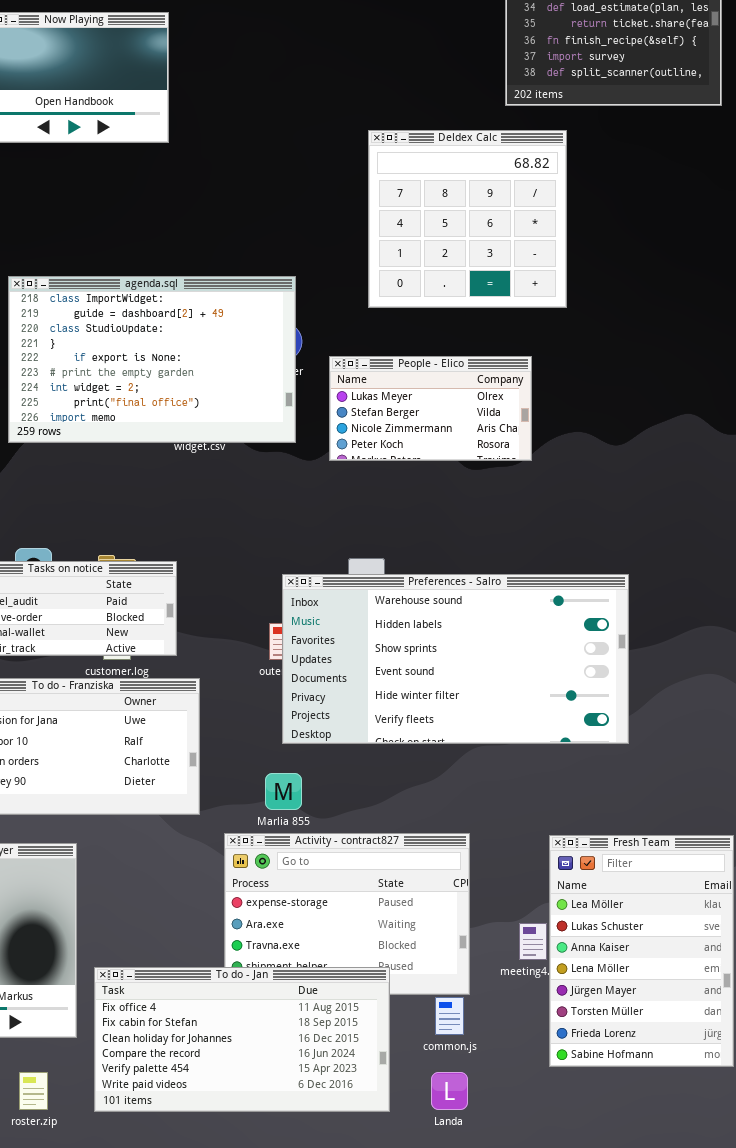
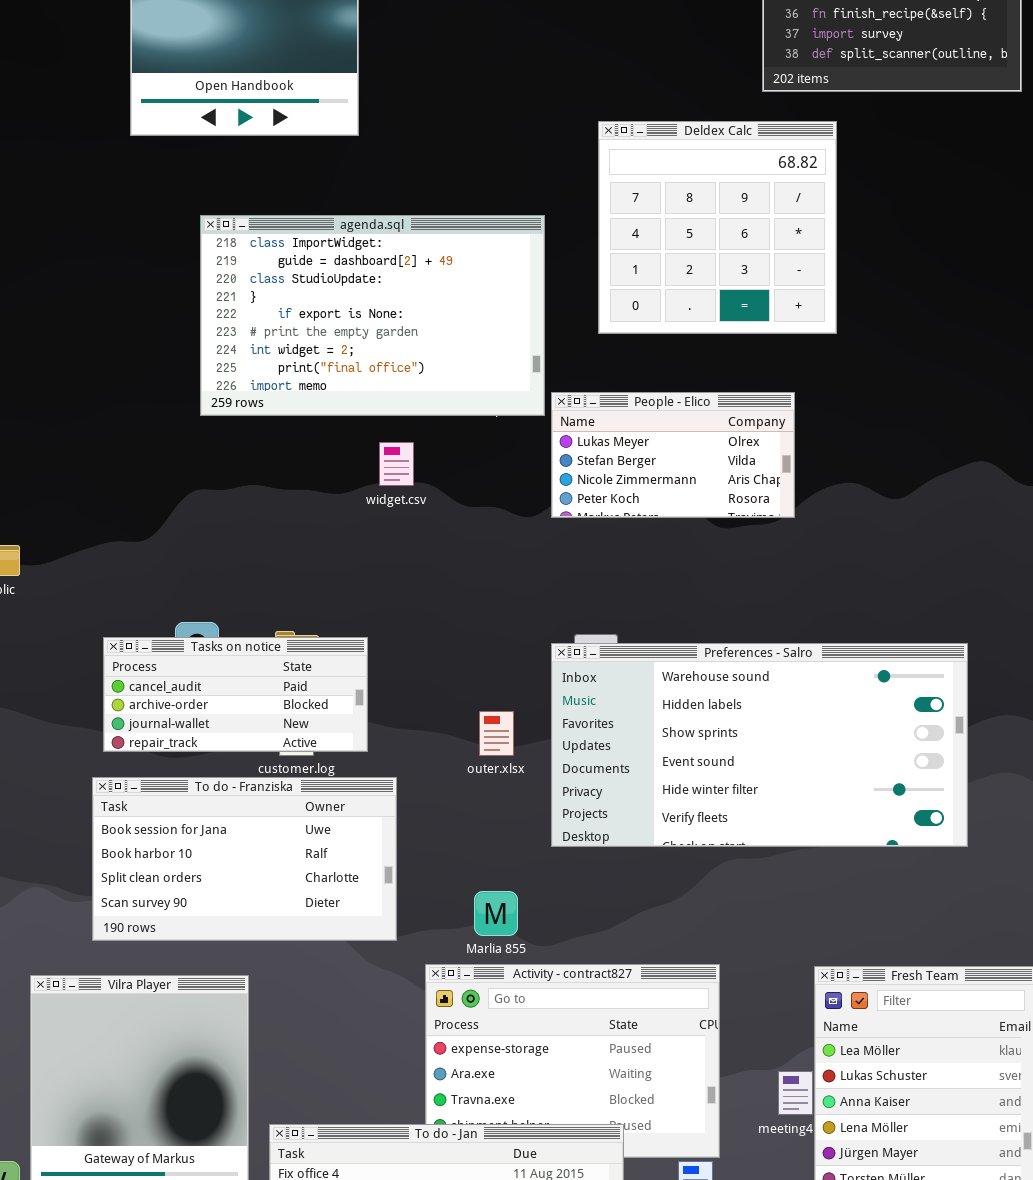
agenda.sql: [8,276,296,443] -> [200,215,545,416], moved
Preferences - Salro: [282,574,629,744] -> [551,643,968,847], moved

